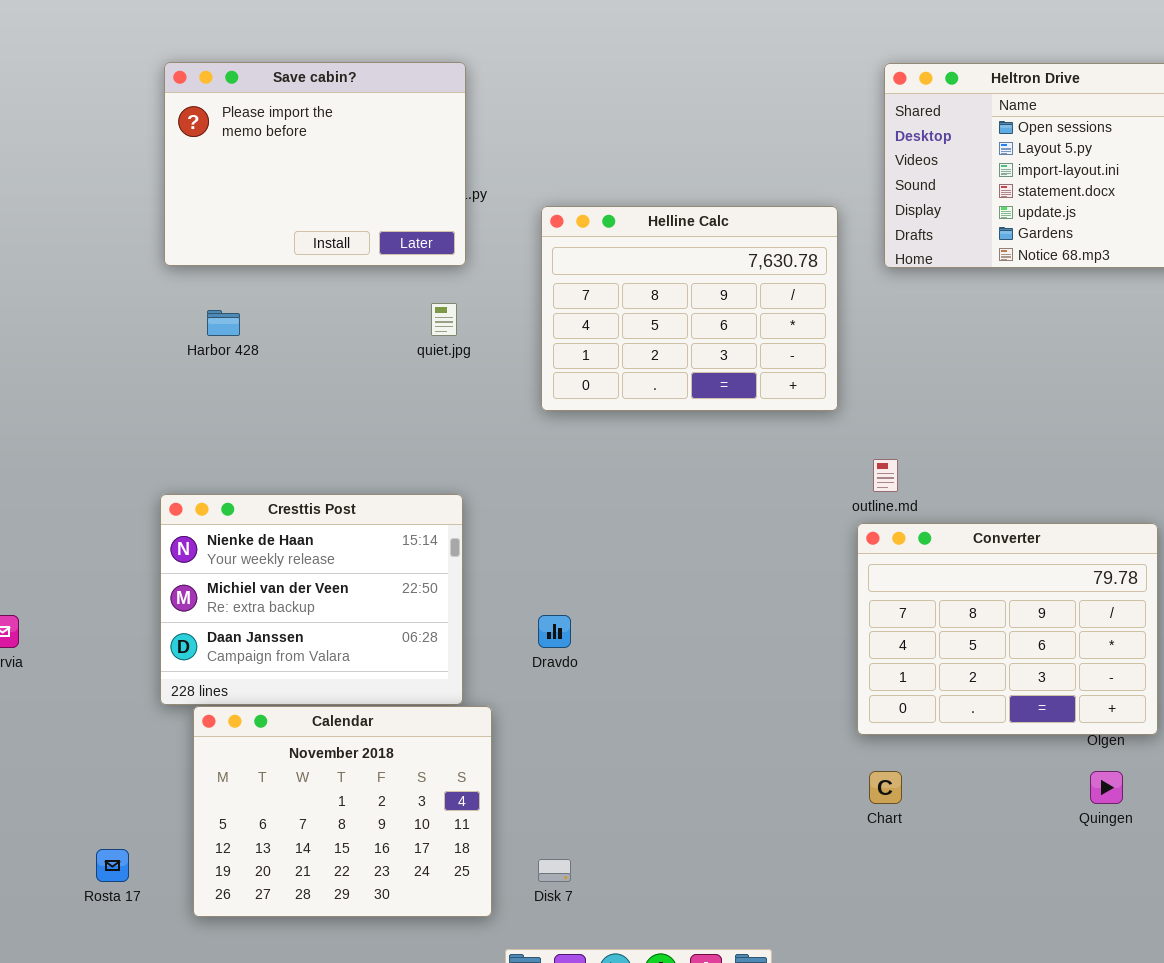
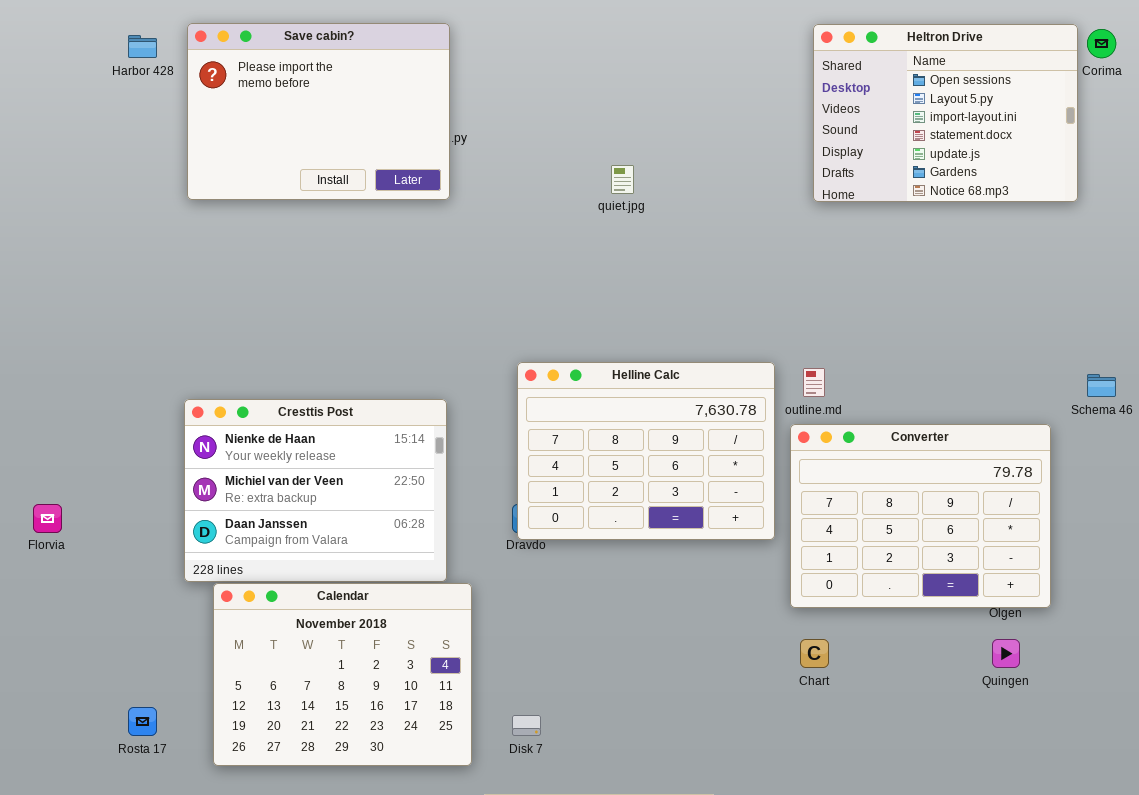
Helline Calc: [541,206,838,411] -> [517,362,775,540], moved
quiet.jpg: [431,303,457,336] -> [611,165,634,194], moved
Harbor 428: [207,310,240,336] -> [128,35,157,58], moved

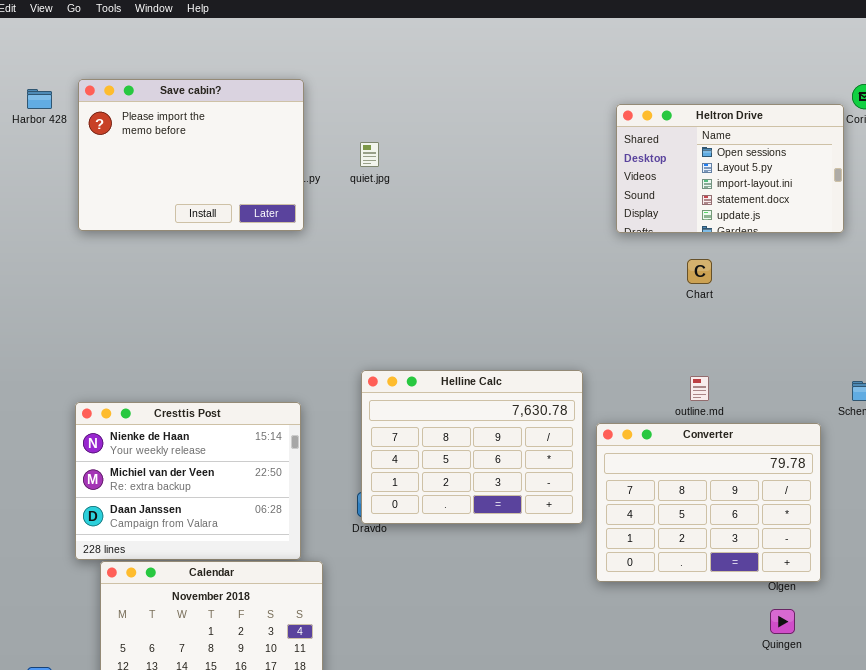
Heltron Drive: [813,24,1078,202] -> [616,104,844,233], resized
quiet.jpg: [611,165,634,194] -> [360,142,379,167], moved
outline.md: [803,368,825,397] -> [690,376,709,401], moved
Chart: [800,639,829,668] -> [687,259,712,284], moved

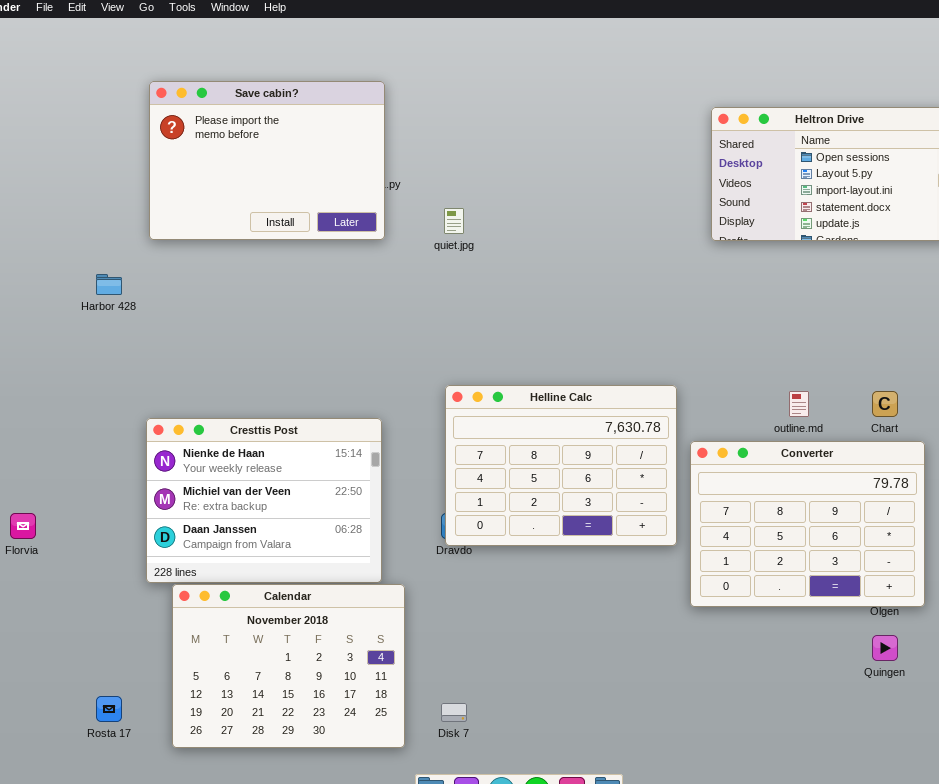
Harbor 428: [27,89,52,109] -> [96,274,122,295], moved
quiet.jpg: [360,142,379,167] -> [444,208,464,234], moved
Chart: [687,259,712,284] -> [872,391,898,417], moved

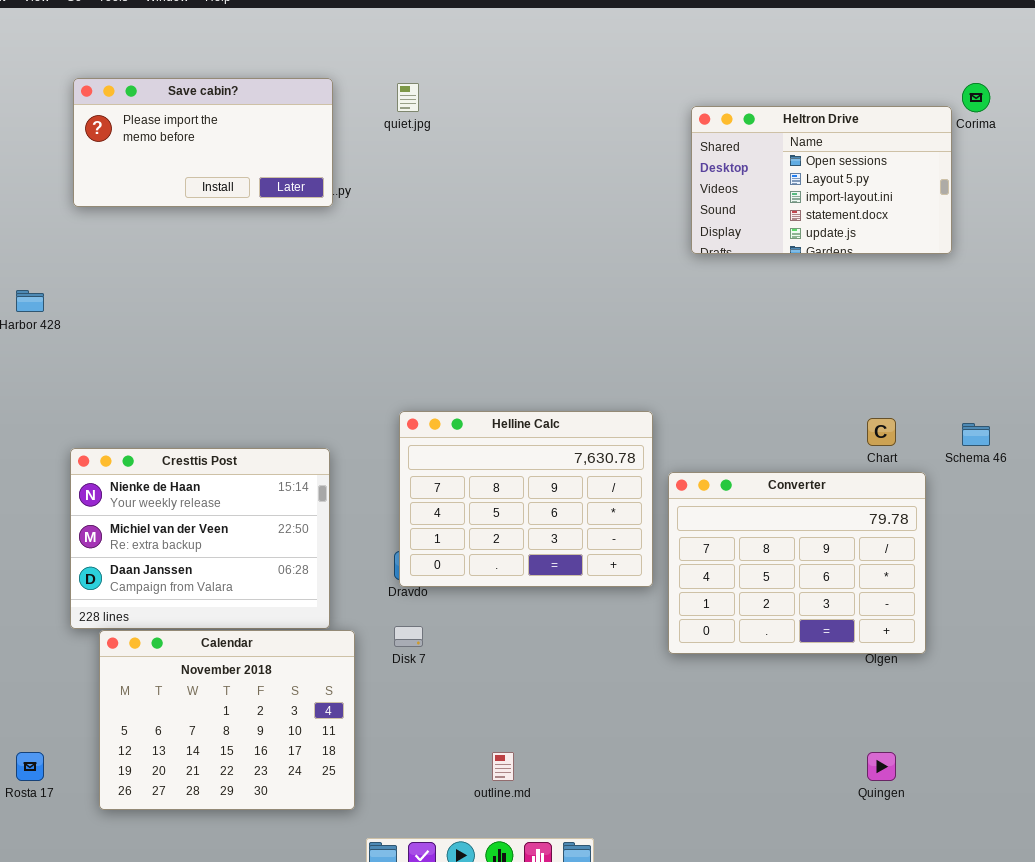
Save cabin?: [149,81,385,240] -> [73,78,333,207], resized
quiet.jpg: [444,208,464,234] -> [397,83,419,112], moved
outline.md: [789,391,809,417] -> [492,752,514,781], moved
Quingen: [872,635,898,661] -> [867,752,896,781], moved
Disk 7: [441,703,467,722] -> [394,626,423,647], moved

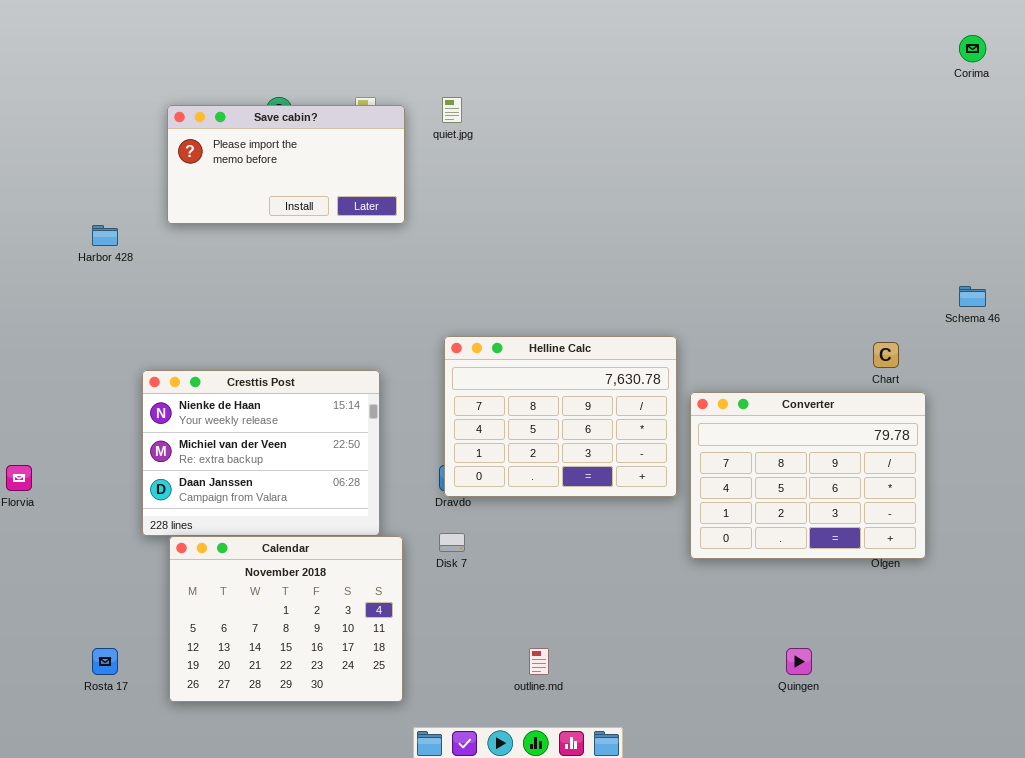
Save cabin?: [73,78,333,207] -> [167,105,405,224], moved
quiet.jpg: [397,83,419,112] -> [442,97,462,123], moved
Heltron Drive: [691,106,952,254] -> none, closed
Schema 46: [962,423,990,446] -> [959,286,986,307], moved
Quingen: [867,752,896,781] -> [786,648,812,675], moved

